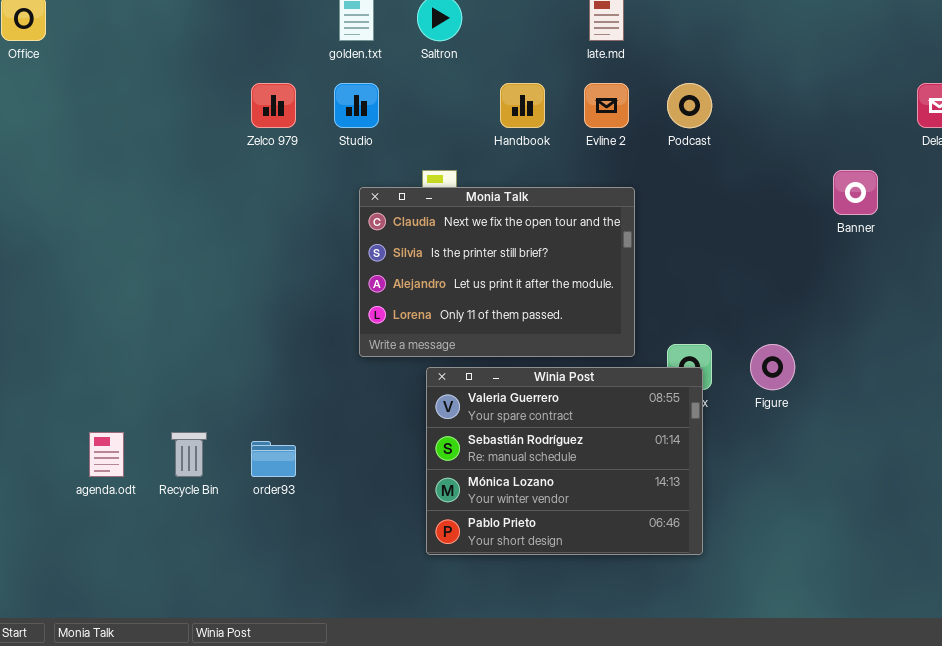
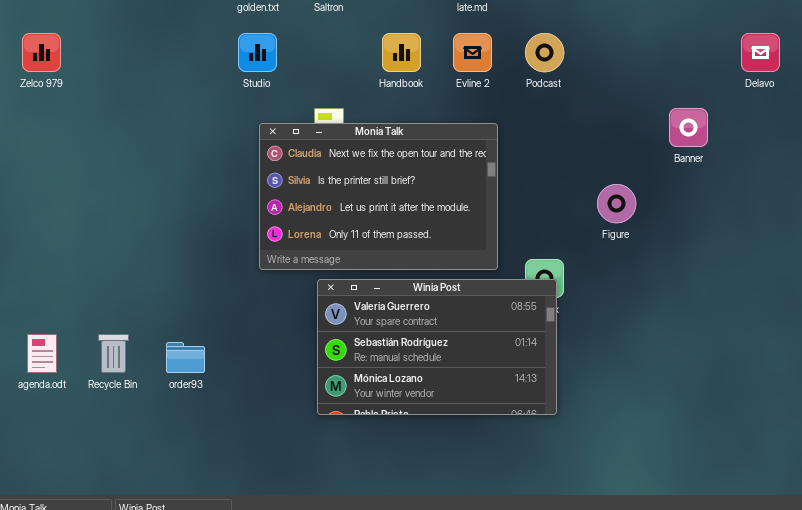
Zelco 979: [251,83,296,128] -> [22,33,61,72], moved
Figure: [750,344,795,390] -> [597,184,636,223], moved
Winia Post: [426,367,703,555] -> [317,279,557,415], resized

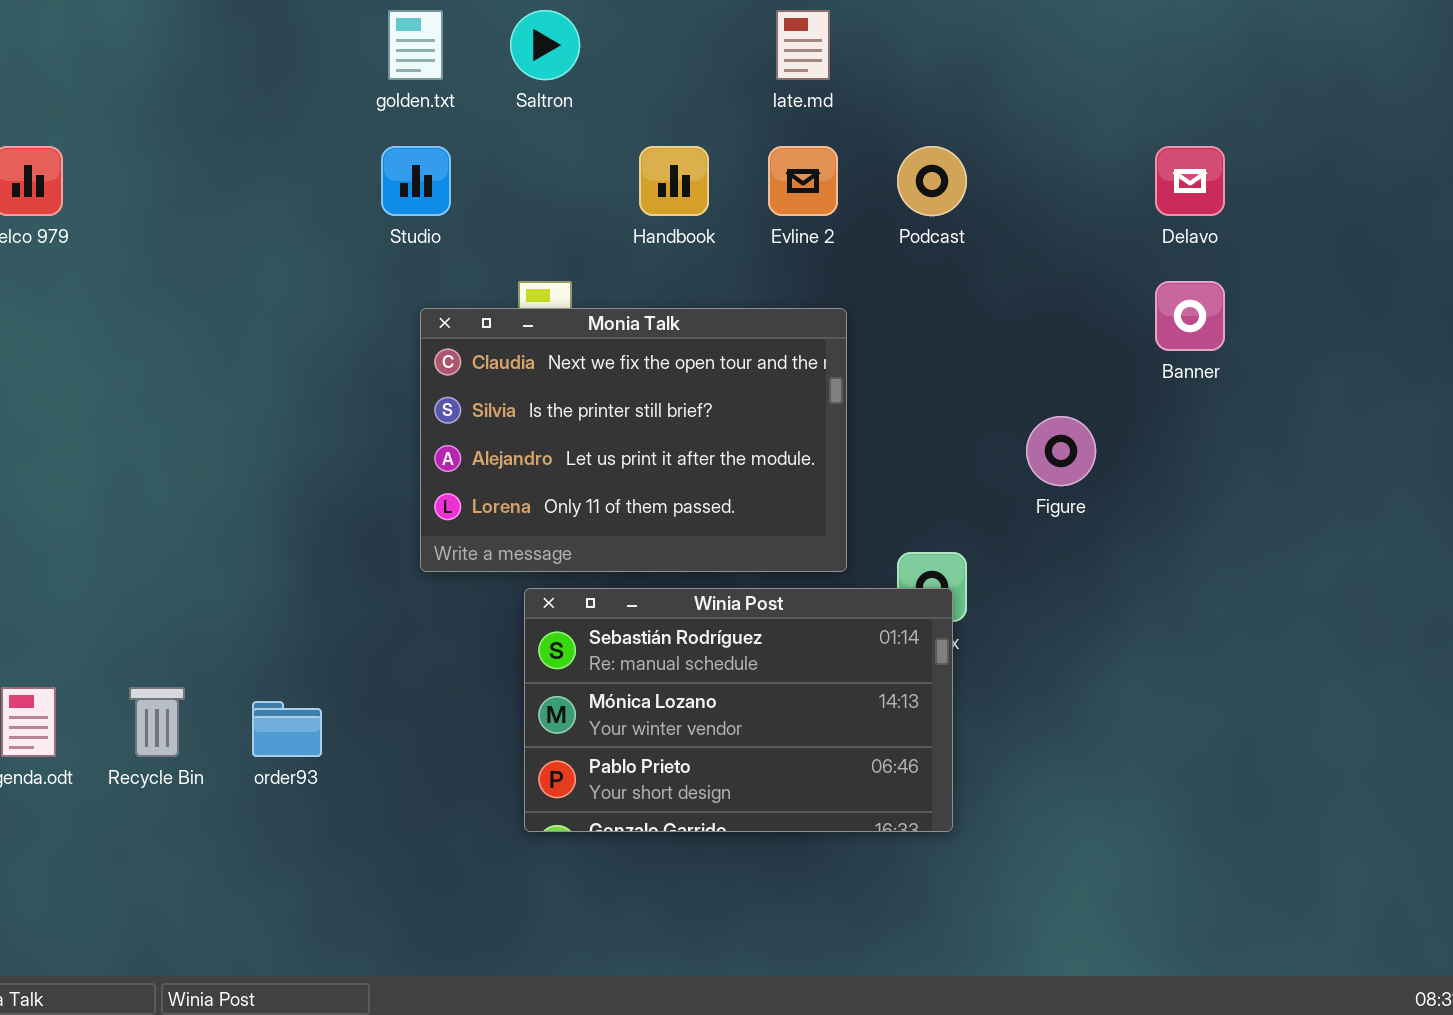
Delavo: [741,33,780,72] -> [1155,146,1225,216], moved
Winia Post: [317,279,557,415] -> [524,588,953,832], scrolled down 1 row

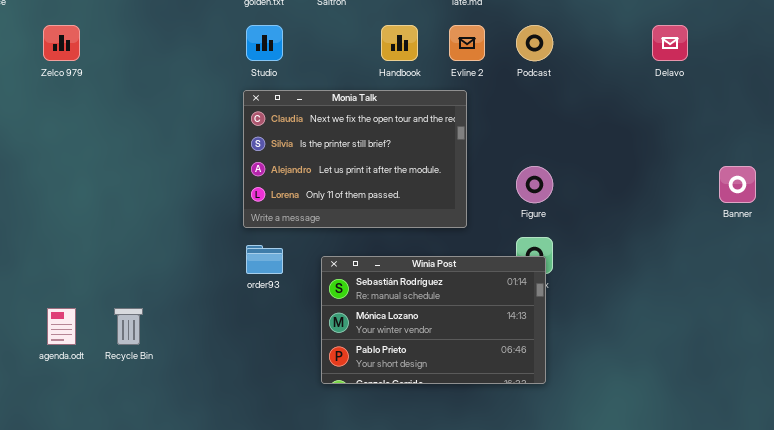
Banner: [1155,281,1225,351] -> [719,166,756,203], moved
Monia Talk: [420,308,847,572] -> [243,90,467,228], moved
Figure: [1026,416,1096,486] -> [516,166,553,203], moved
order93: [252,701,322,757] -> [246,245,283,274], moved

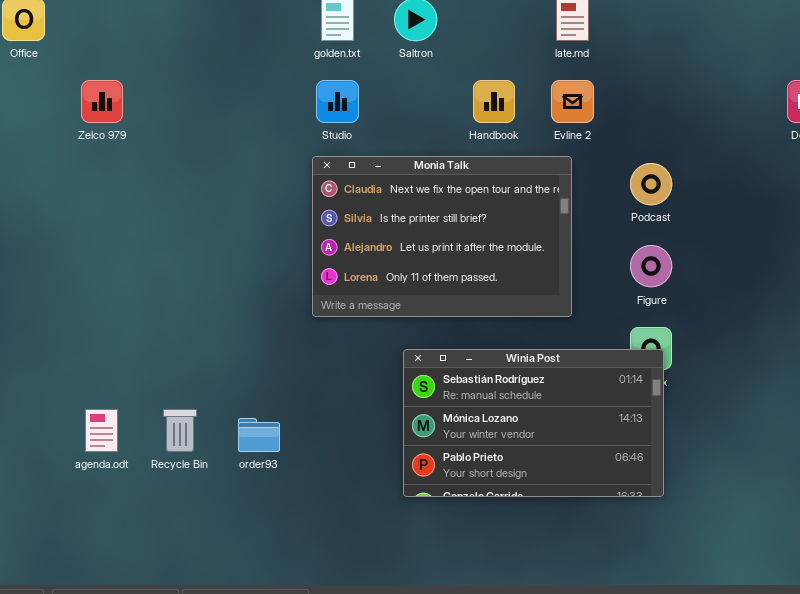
Podcast: [516,25,553,61] -> [630,163,672,205], moved
order93: [246,245,283,274] -> [238,418,280,452], moved

